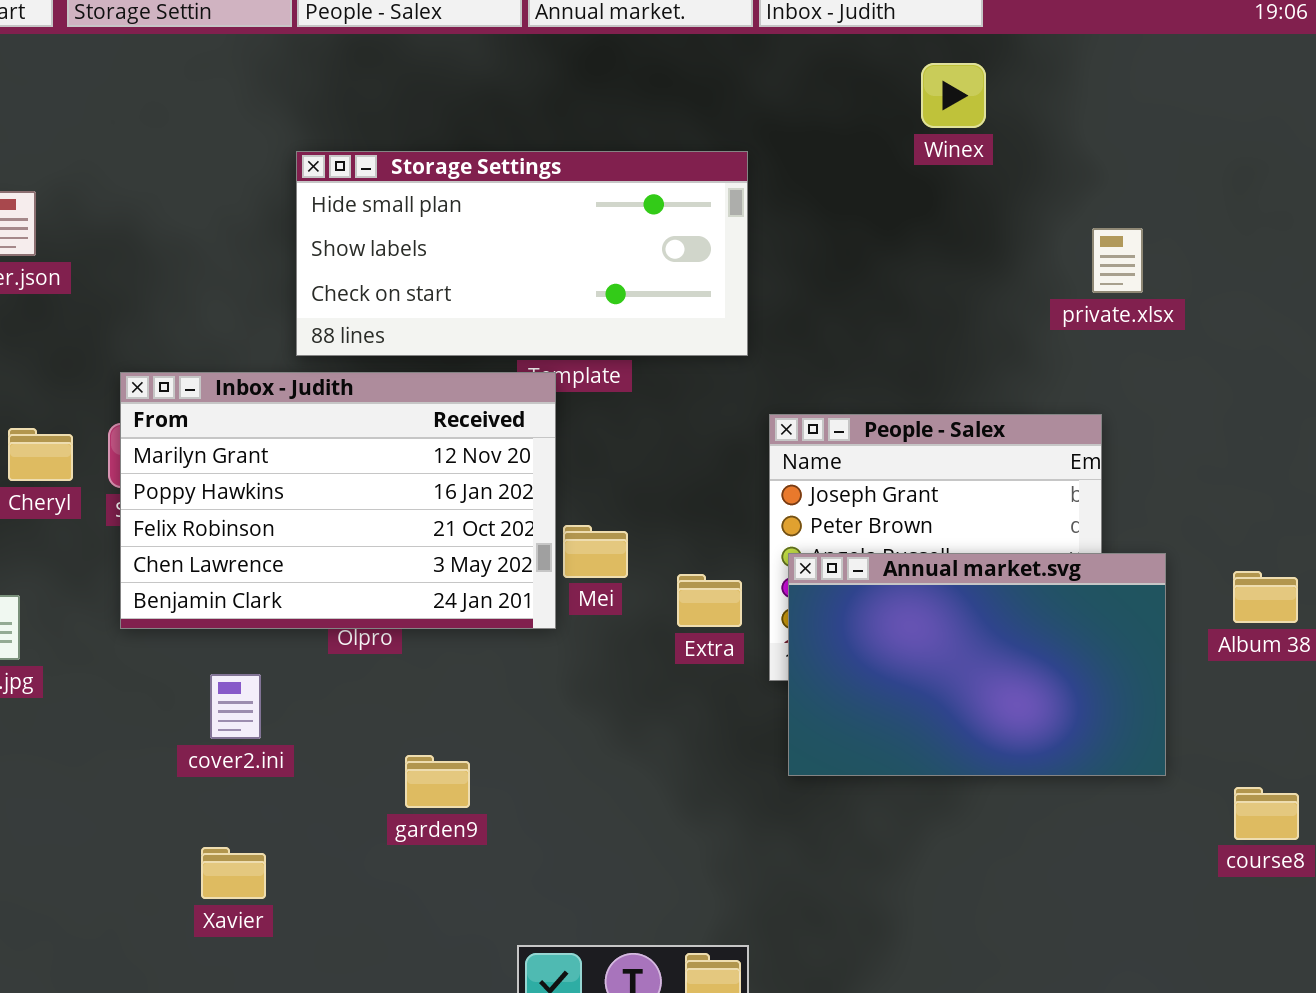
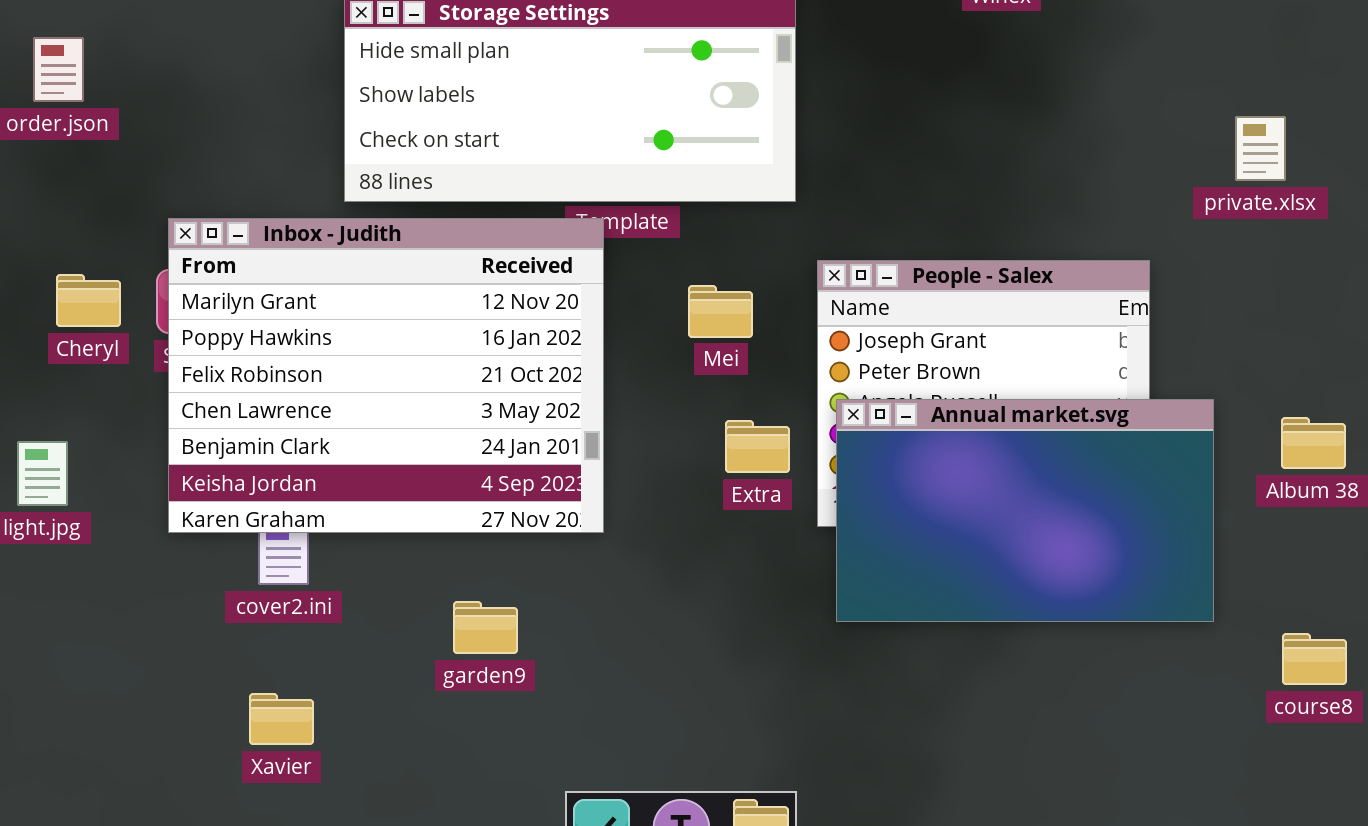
private.xlsx: [1092,228,1143,293] -> [1235,116,1286,181], moved
Inbox - Judith: [120,372,556,629] -> [168,218,604,533], resized
Mei: [563,525,628,578] -> [688,285,753,338], moved

